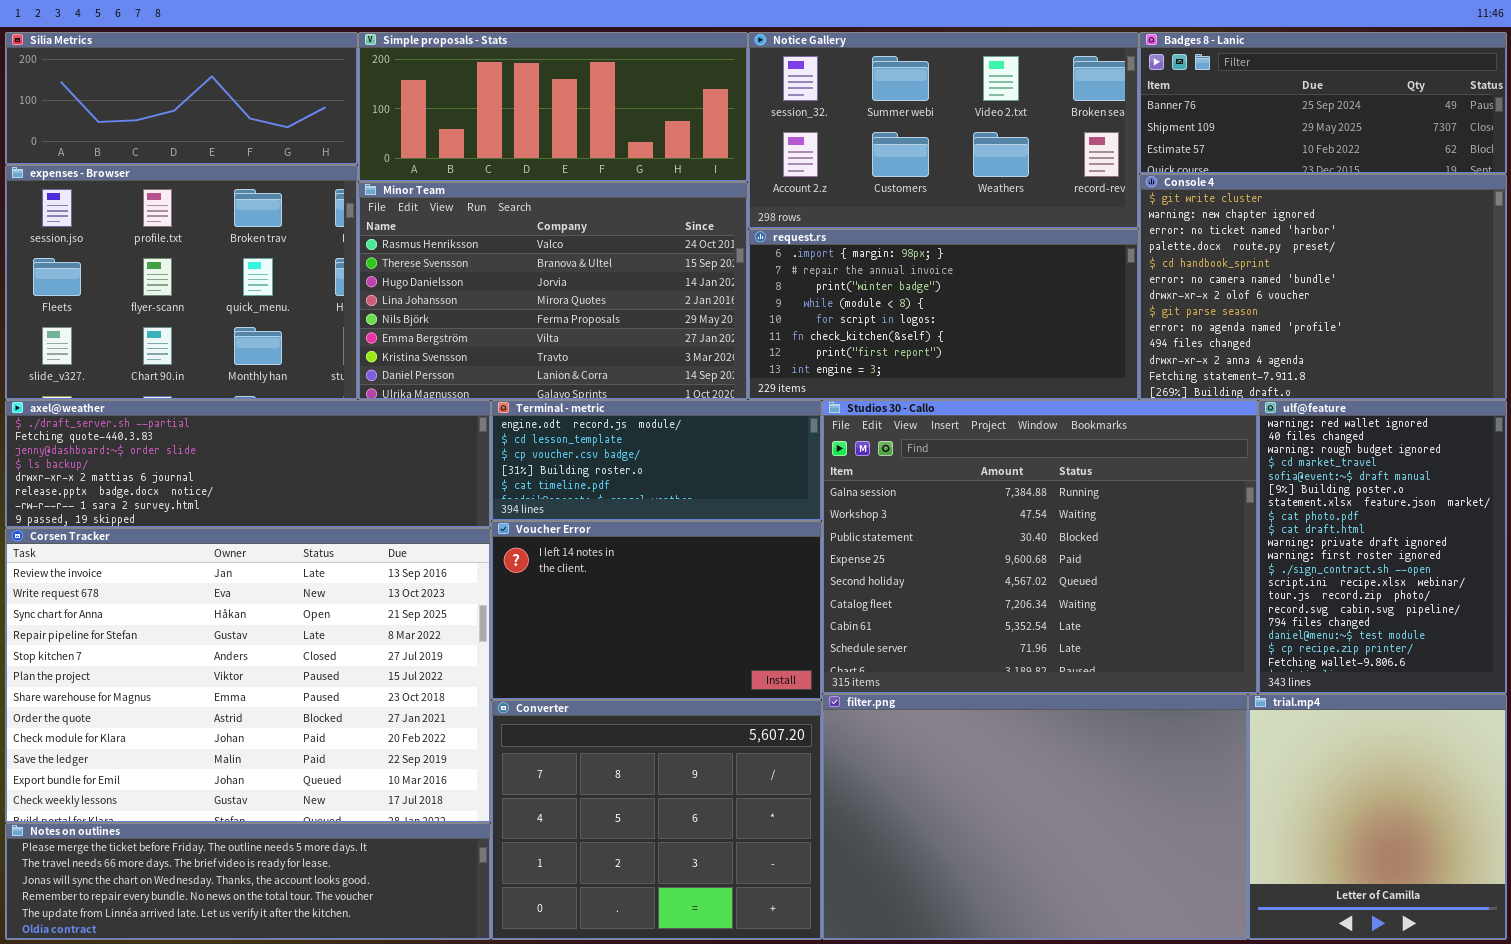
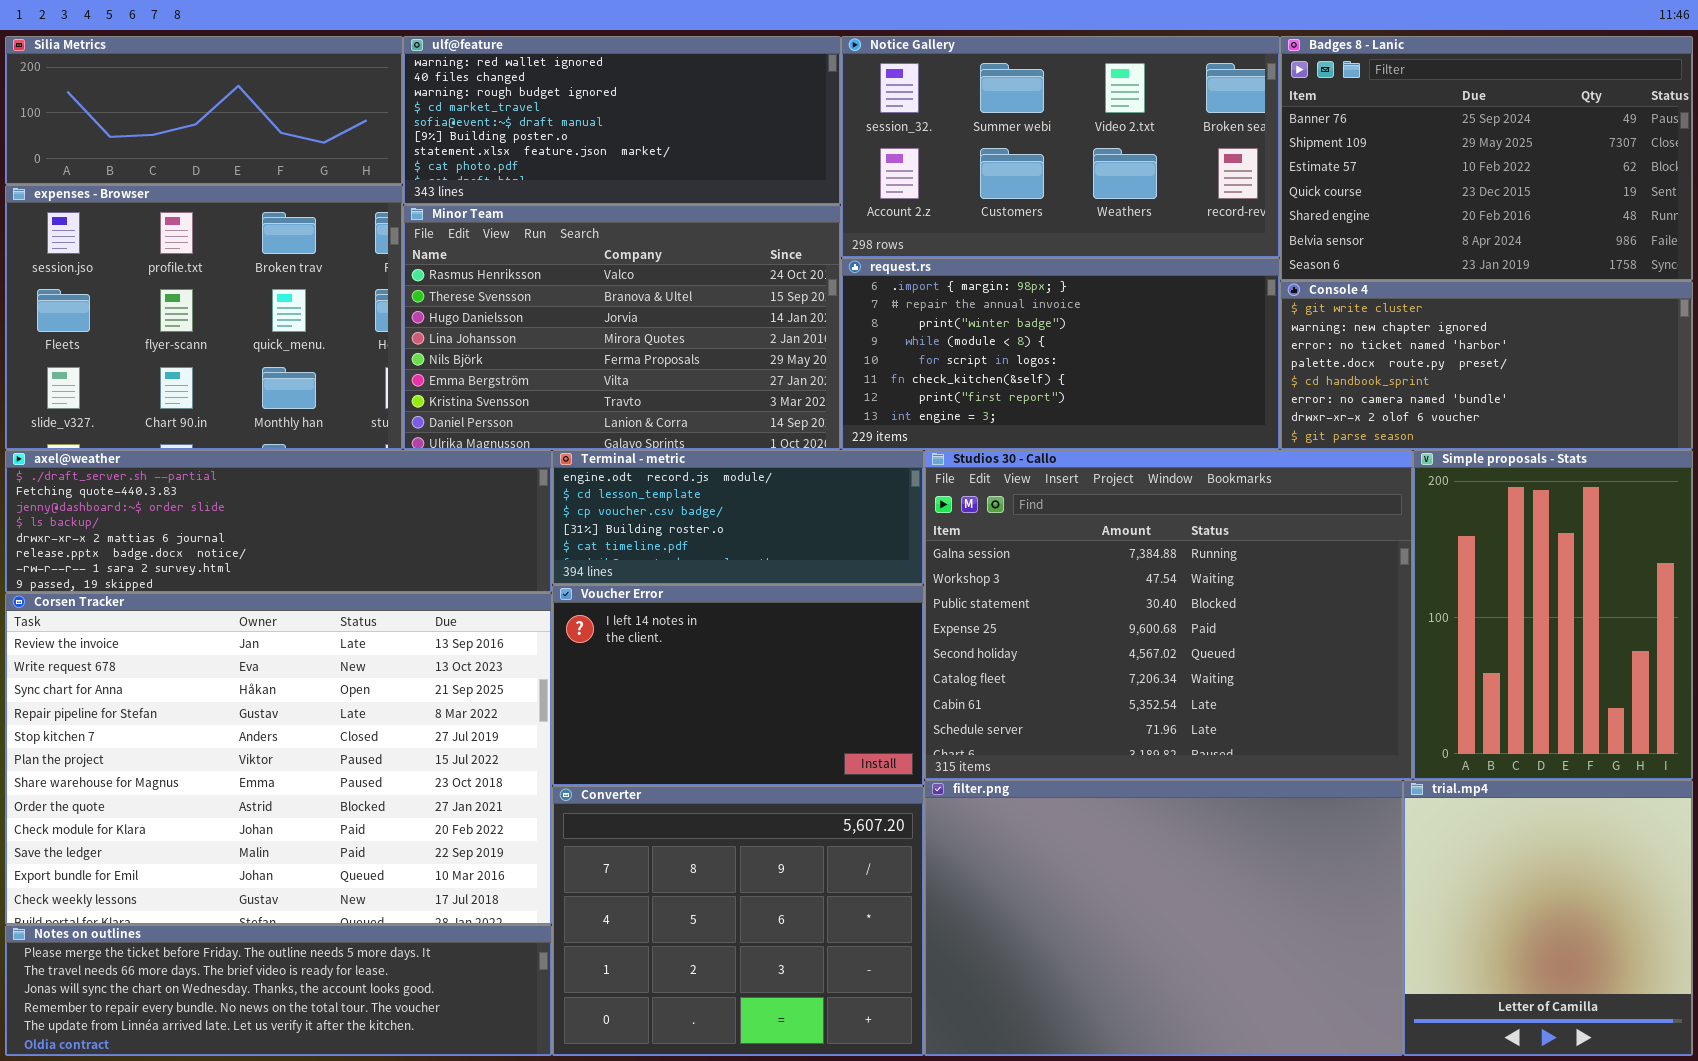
Simple proposals - Stats: [358,32,748,182] -> [1413,450,1693,780], moved, resized
Badges 8 - Lanic: [1139,32,1507,174] -> [1280,36,1693,281], resized
Console 4: [1139,174,1507,400] -> [1280,281,1693,450], resized
ulf@feature: [1258,400,1507,694] -> [403,36,841,205], moved, resized

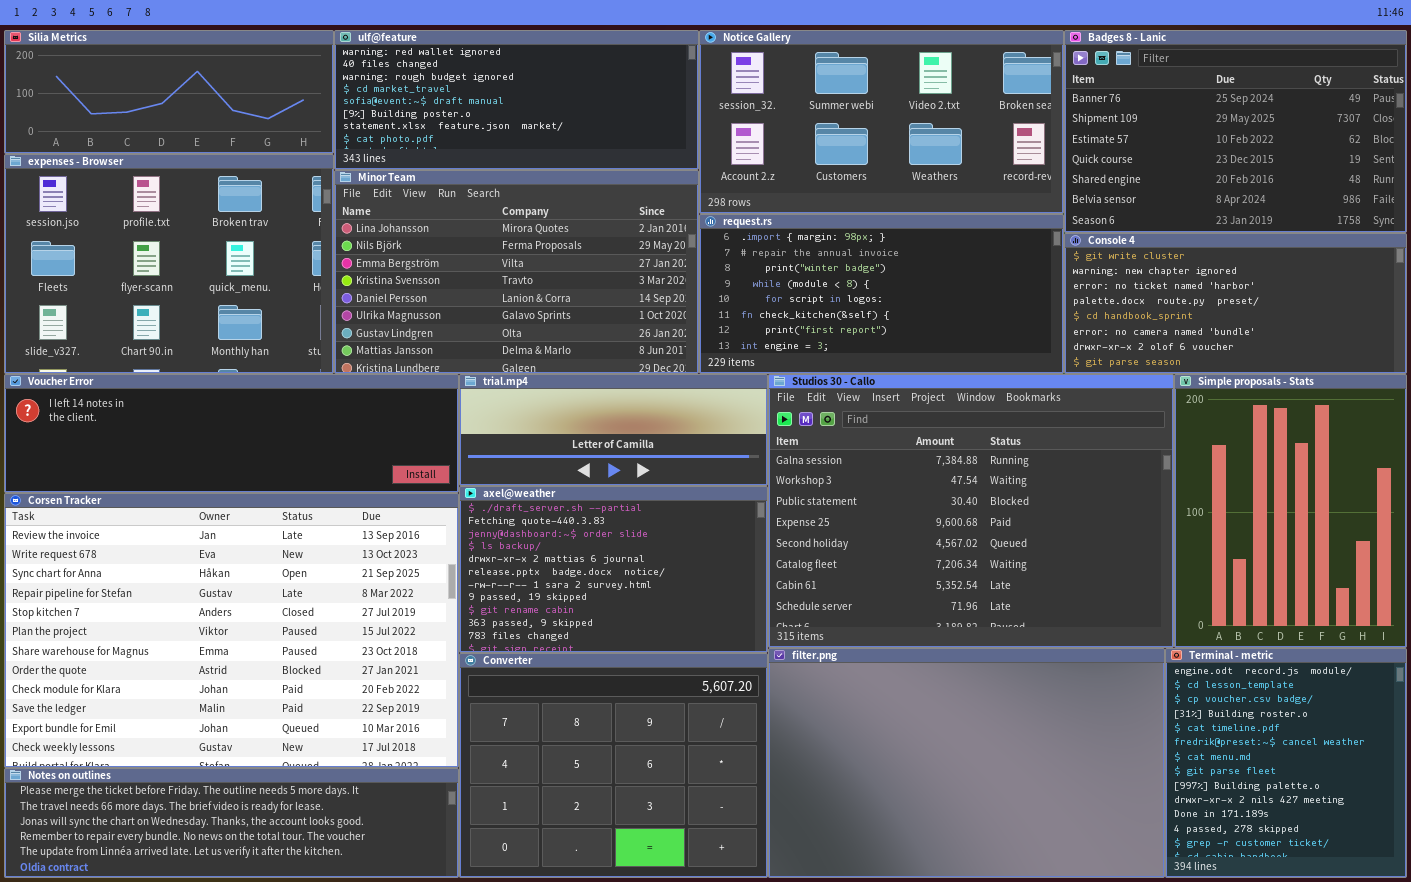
Minor Team: [403,205,841,450] -> [334,170,699,374], scrolled down 3 rows
axel@weather: [5,450,552,593] -> [459,486,768,653], moved, resized
Terminal - metric: [552,450,924,585] -> [1165,648,1407,878], moved, resized
Voucher Error: [552,585,924,786] -> [4,374,459,493], moved, resized
trial.mp4: [1403,780,1693,1056] -> [459,374,768,486], moved, resized

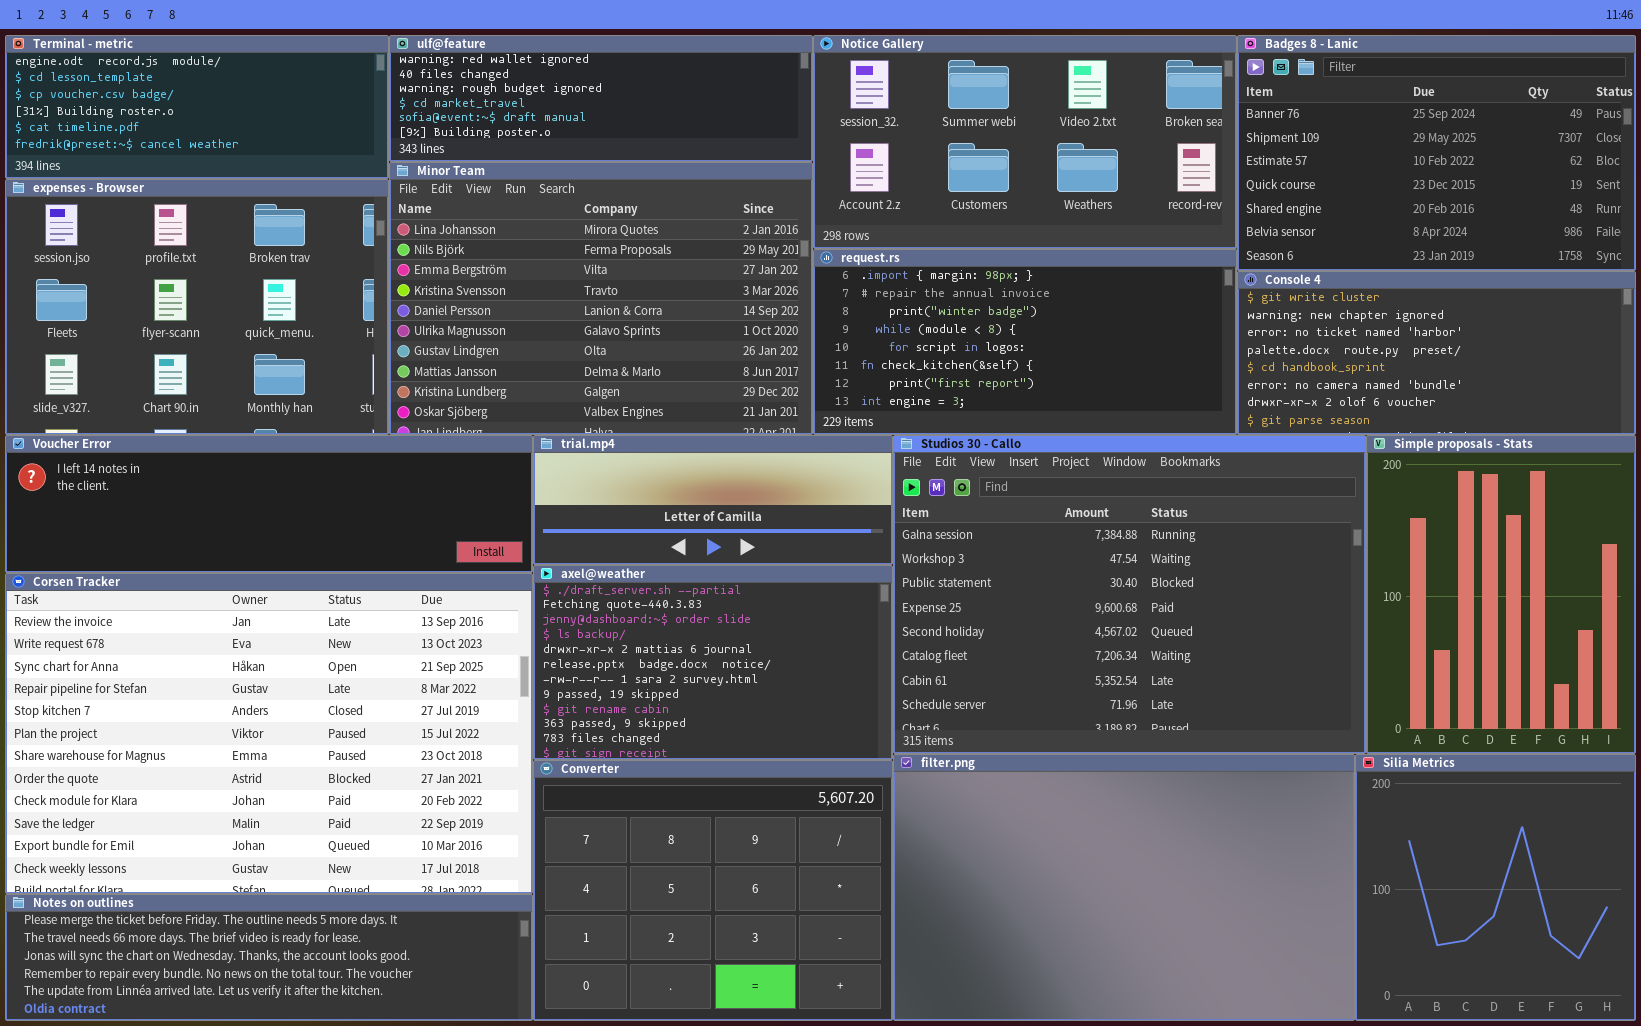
Silia Metrics: [4,30,334,154] -> [1355,754,1636,1021], moved, resized
ulf@feature: [334,30,699,170] -> [389,35,813,162], resized
Minor Team: [334,170,699,374] -> [389,162,813,435], resized
Terminal - metric: [1165,648,1407,878] -> [5,35,389,179], moved, resized

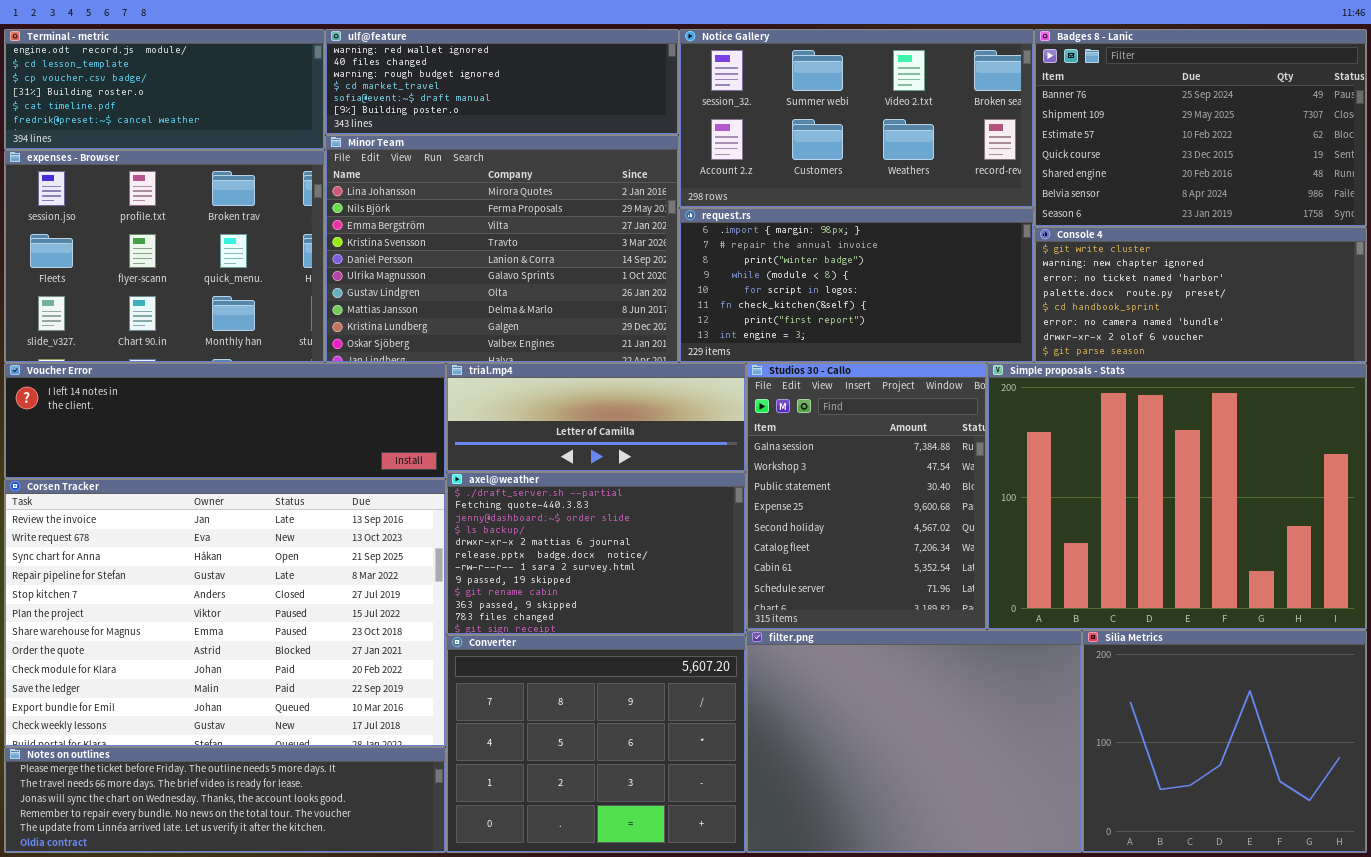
Studios 30 - Callo: [893,435,1366,754] -> [746,363,987,630], resized
Simple proposals - Stats: [1366,435,1636,754] -> [987,363,1367,630], resized
filter.png: [893,754,1355,1021] -> [746,630,1082,853], resized
Silia Metrics: [1355,754,1636,1021] -> [1082,630,1367,853], resized

